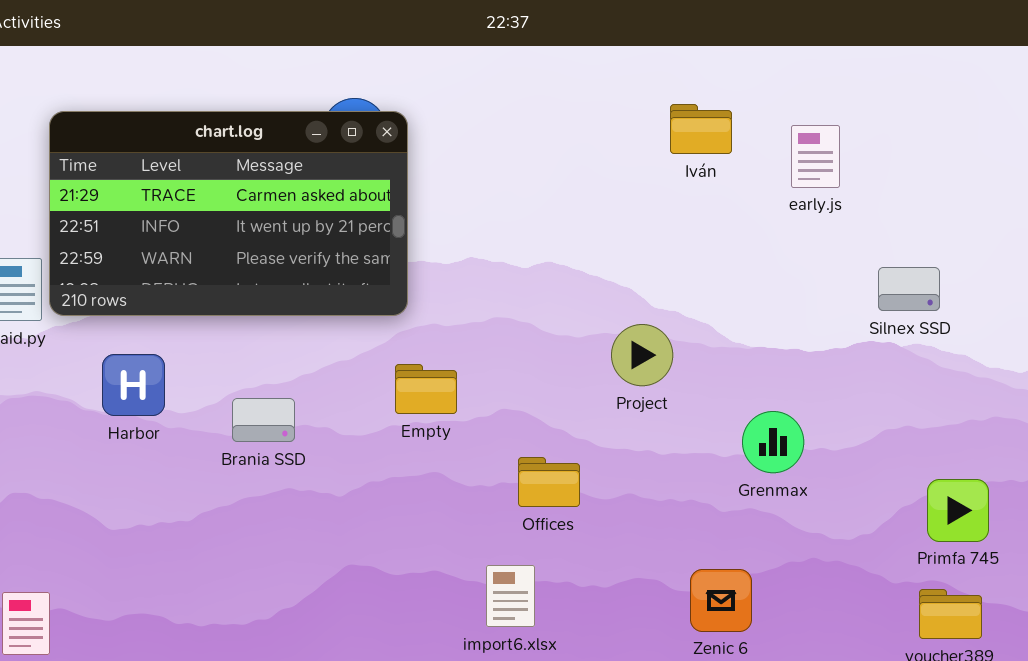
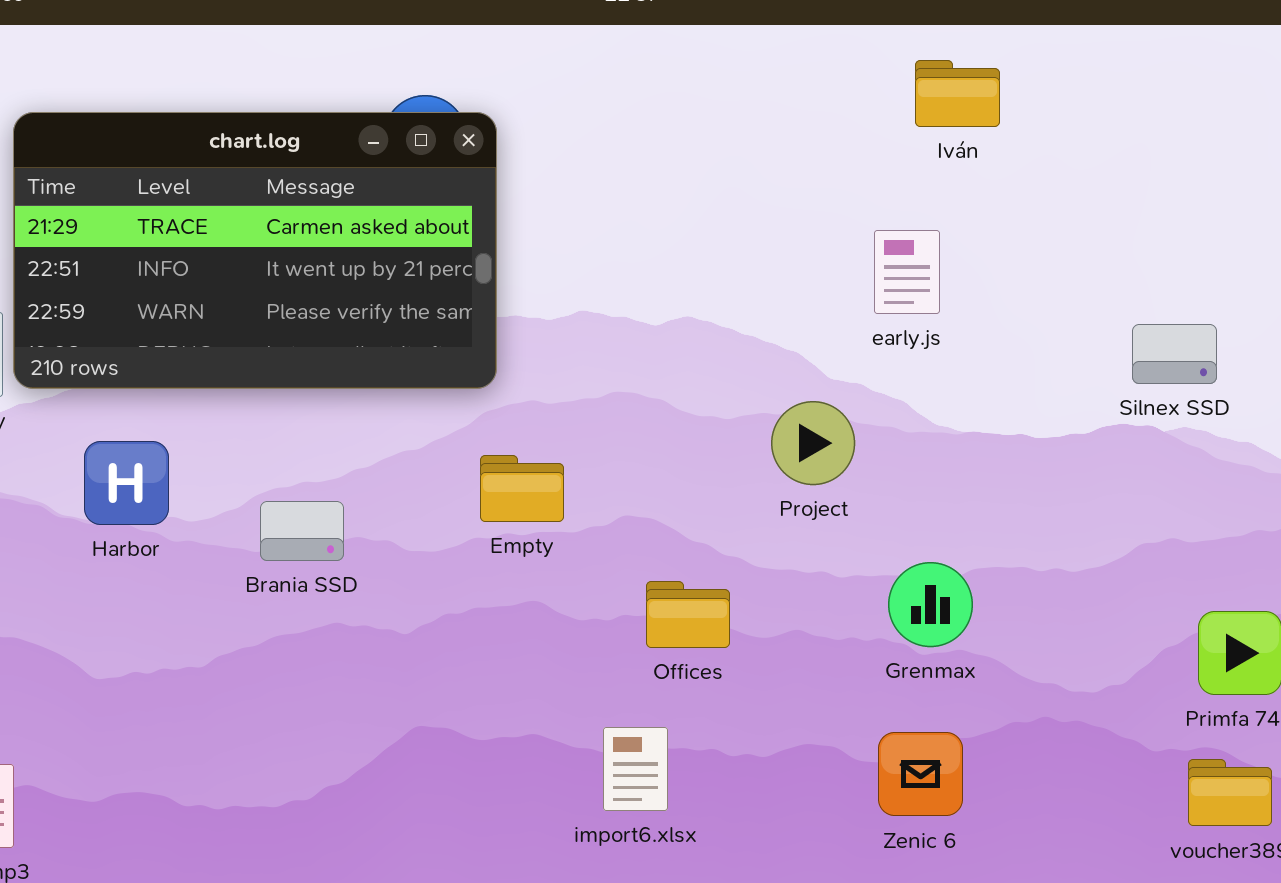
Iván: [670,104,732,154] -> [915,60,1000,127], moved
early.js: [791,125,840,188] -> [874,230,940,314], moved
Grenmax: [742,411,804,473] -> [888,562,973,647], moved

